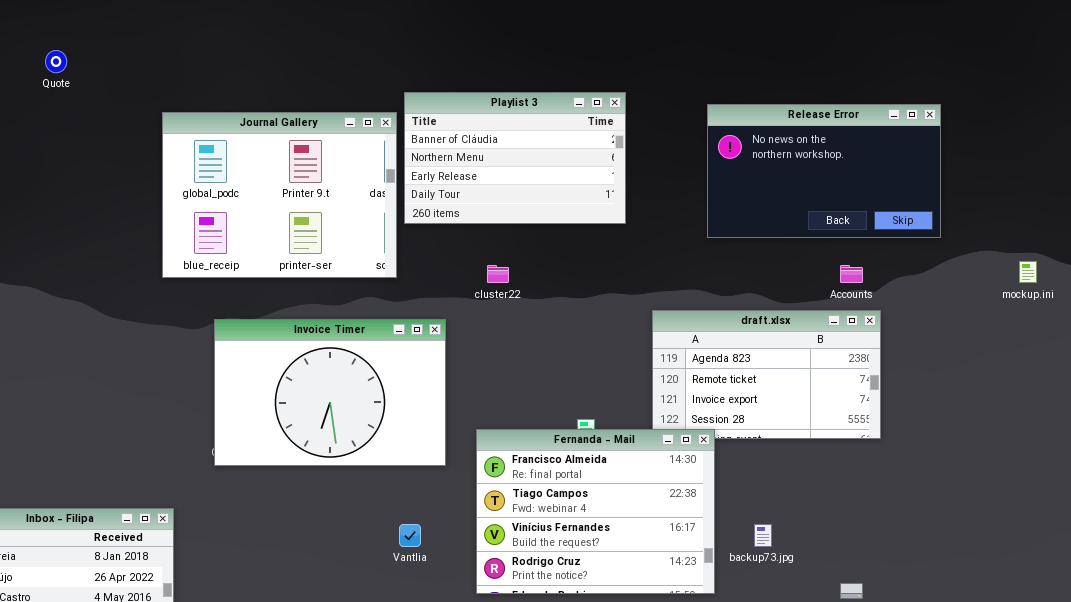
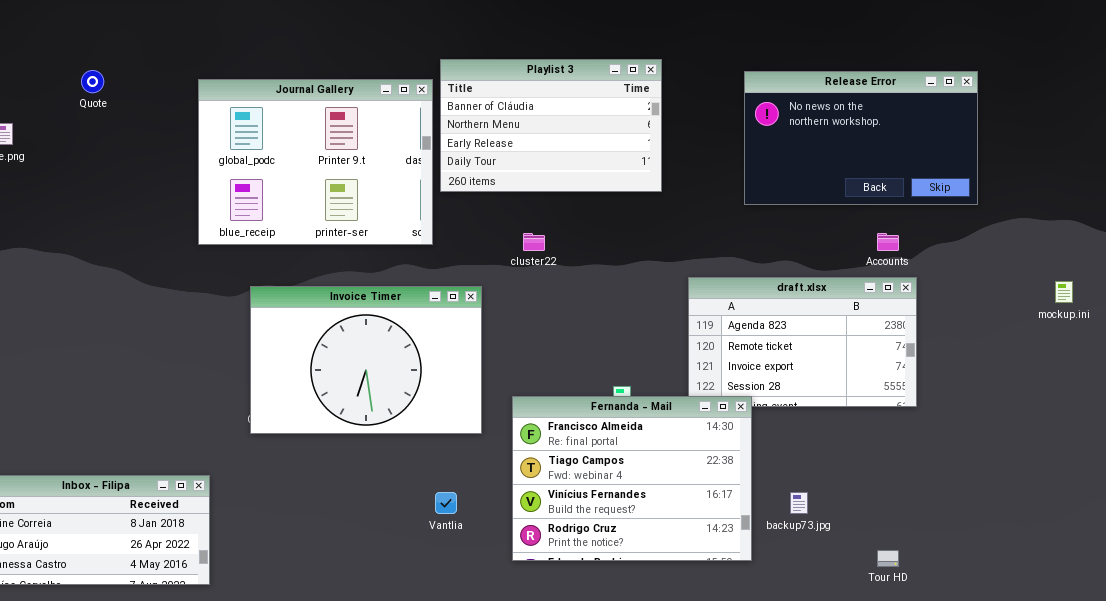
Quote: [45,50,67,73] -> [81,70,104,93], moved
mockup.ini: [1019,261,1037,283] -> [1055,281,1073,303], moved

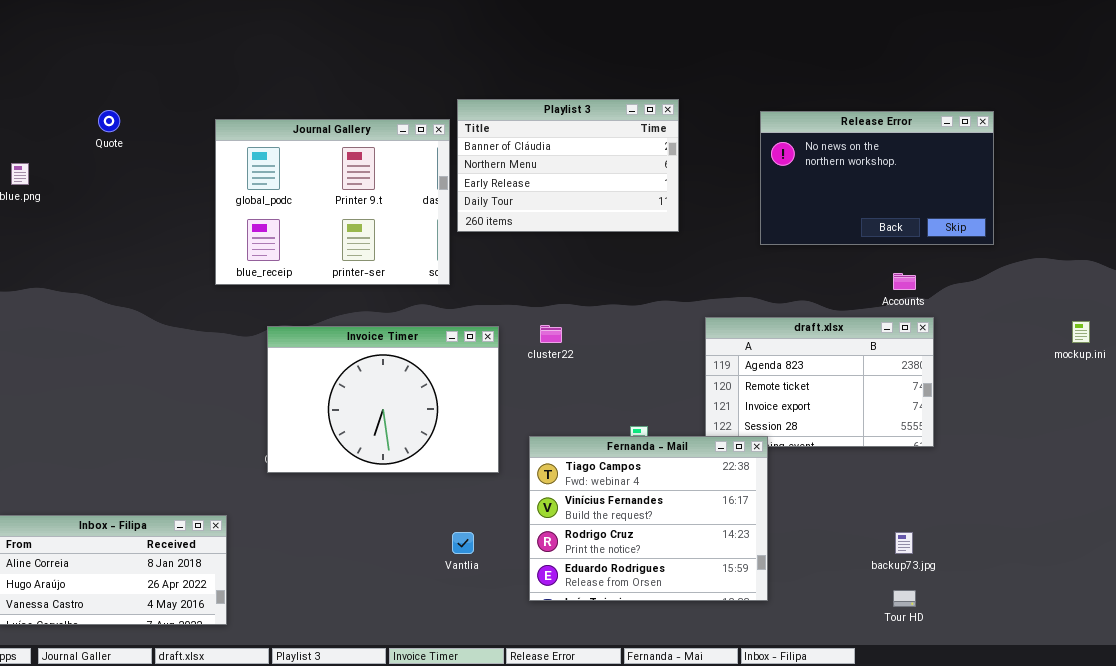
cluster22: [523,233,545,251] -> [540,325,562,343], moved
Fernanda - Mail: [512,396,752,561] -> [529,436,768,601], scrolled down 1 row
backup73.jpg: [790,492,808,514] -> [895,532,913,554], moved

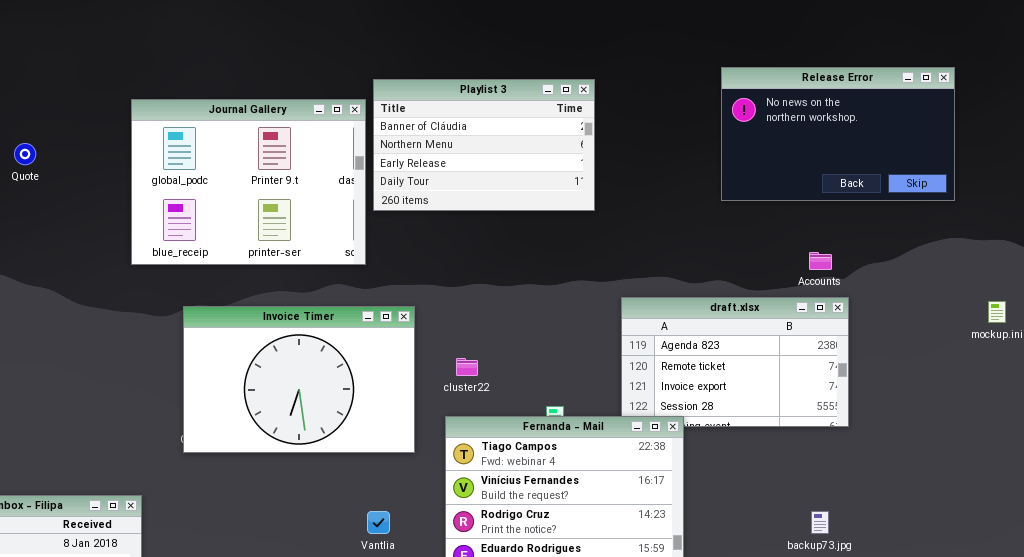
Quote: [98,110,120,132] -> [14,143,36,165], moved
Release Error: [760,111,994,245] -> [721,67,955,201], moved
cluster22: [540,325,562,343] -> [456,358,478,376], moved

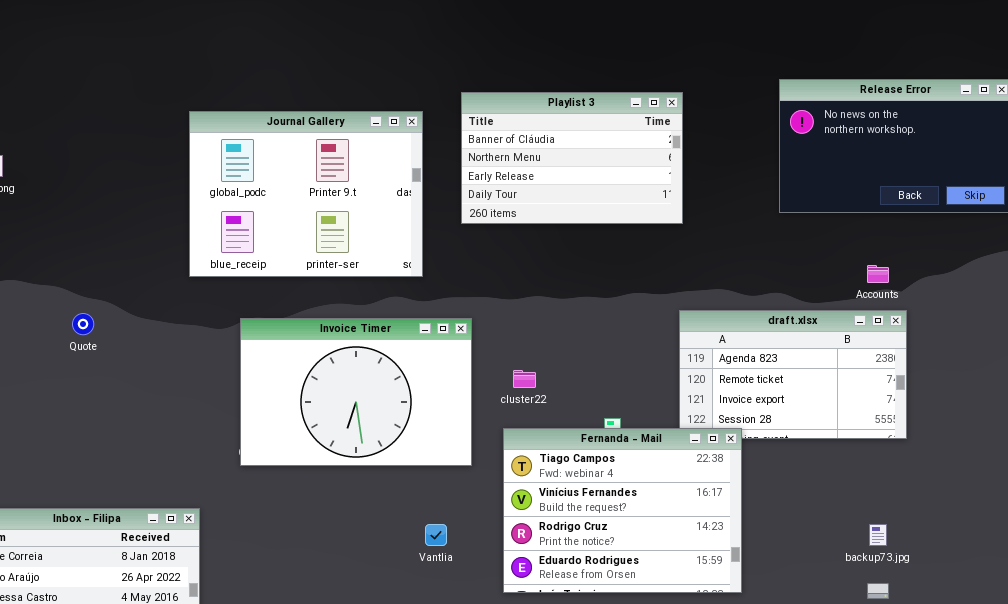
Playlist 3: [373,79,595,211] -> [461,92,683,224], moved
Quote: [14,143,36,165] -> [72,313,94,335], moved

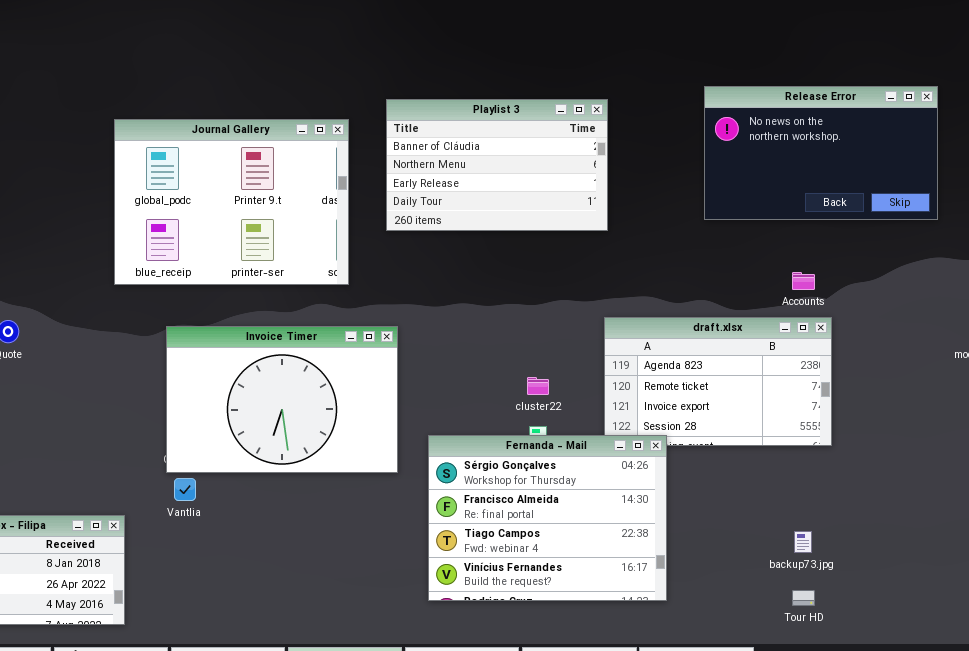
cluster22: [513,370,536,388] -> [527,377,549,395], moved
Fernanda - Mail: [503,428,742,593] -> [428,435,667,601], scrolled up 2 rows
Vantlia: [425,524,447,546] -> [174,478,196,501], moved

